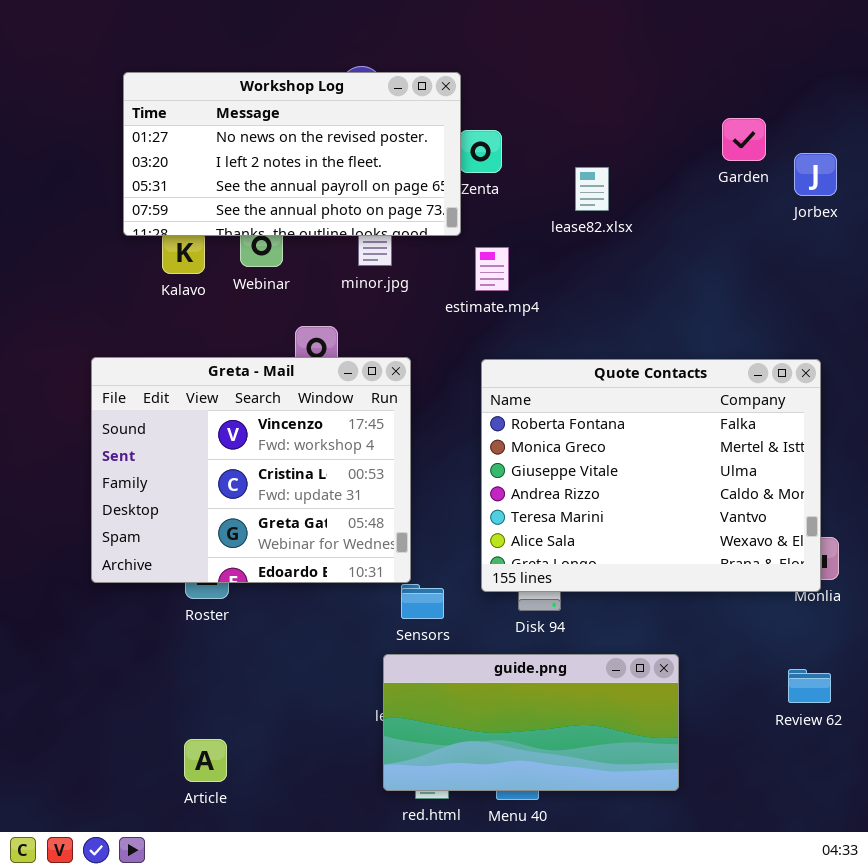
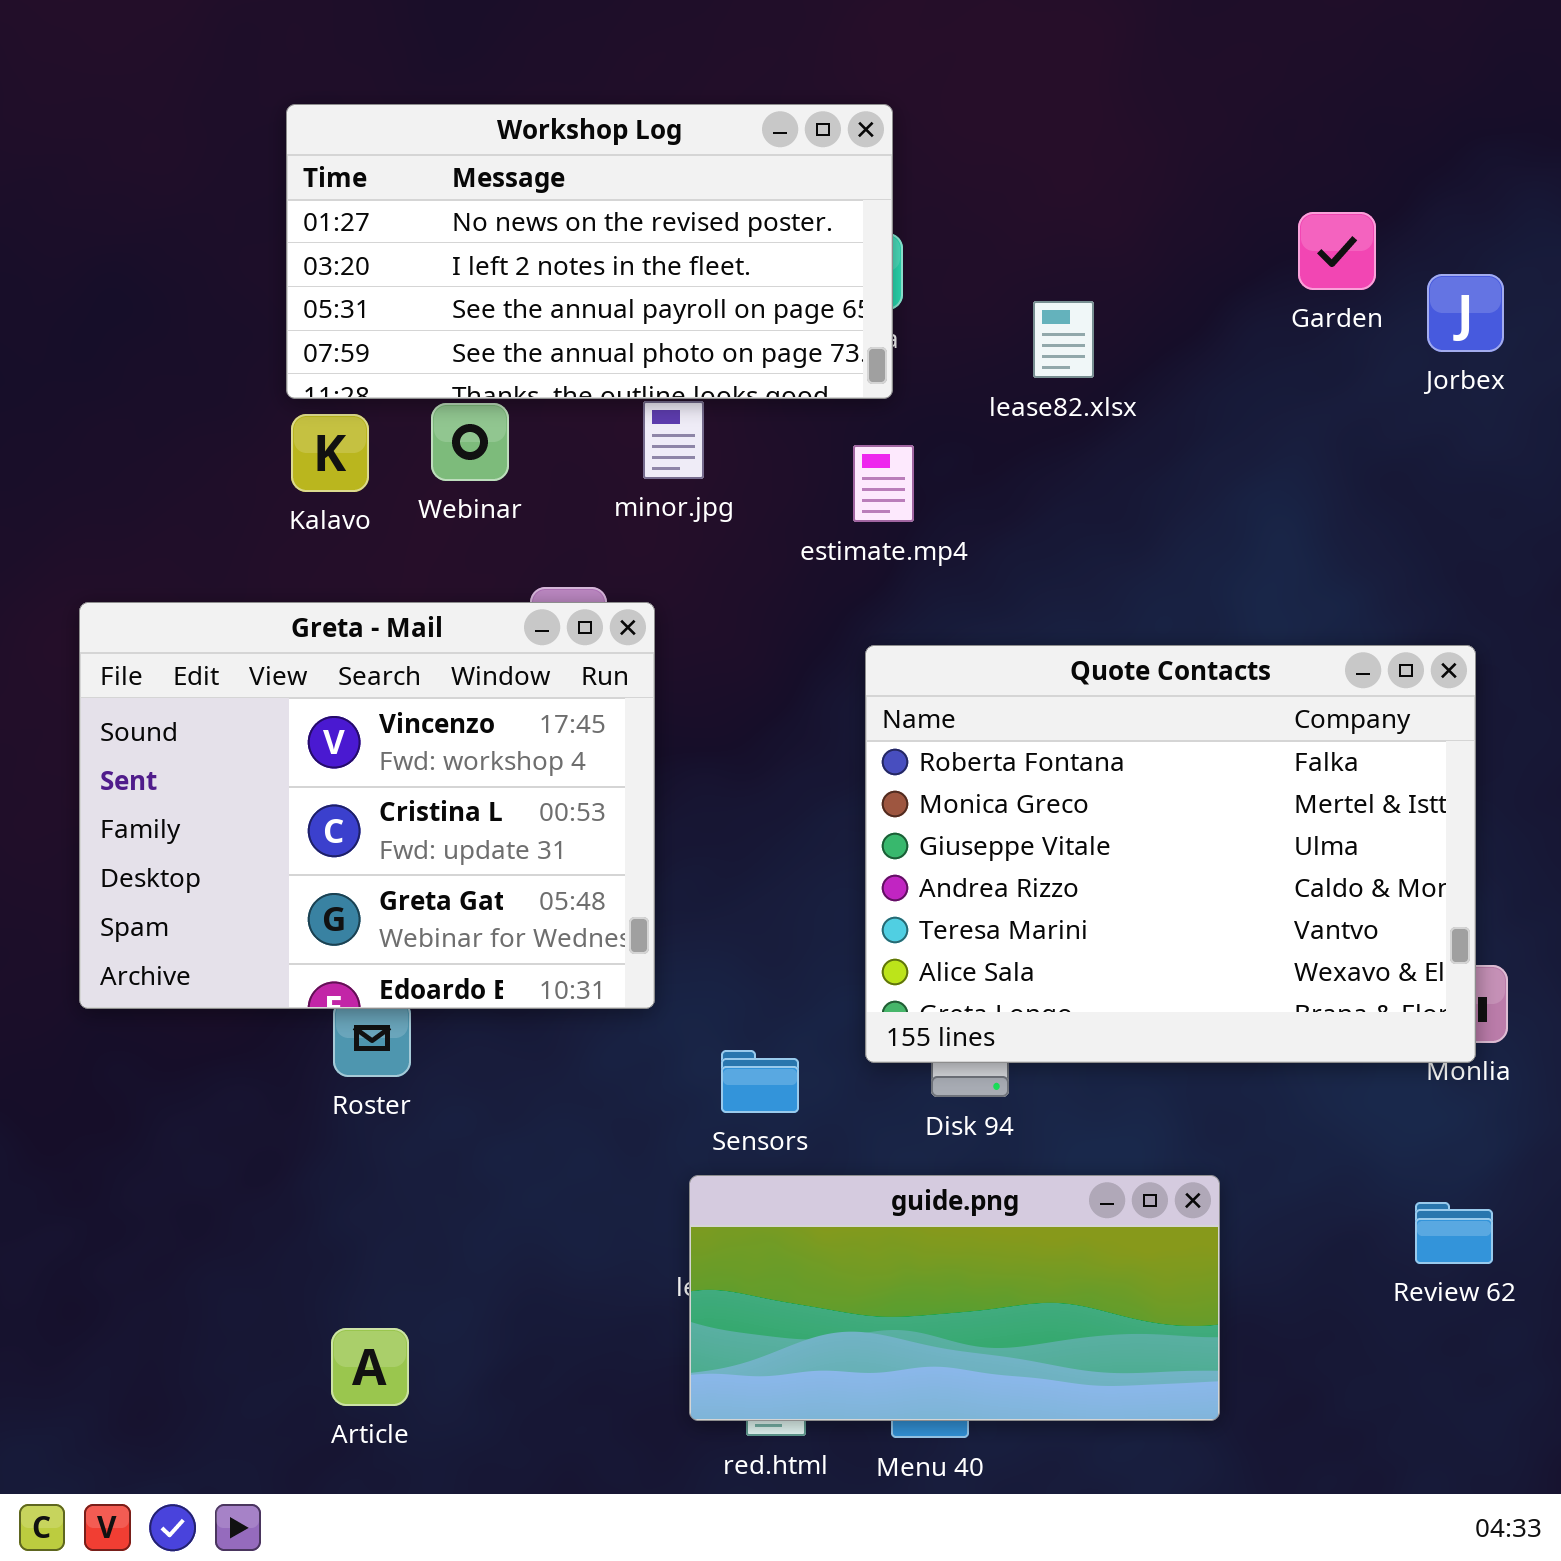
Workshop Log: [123,72,461,236] -> [286,104,893,399], moved
Greta - Mail: [91,357,411,583] -> [79,602,655,1009], moved

